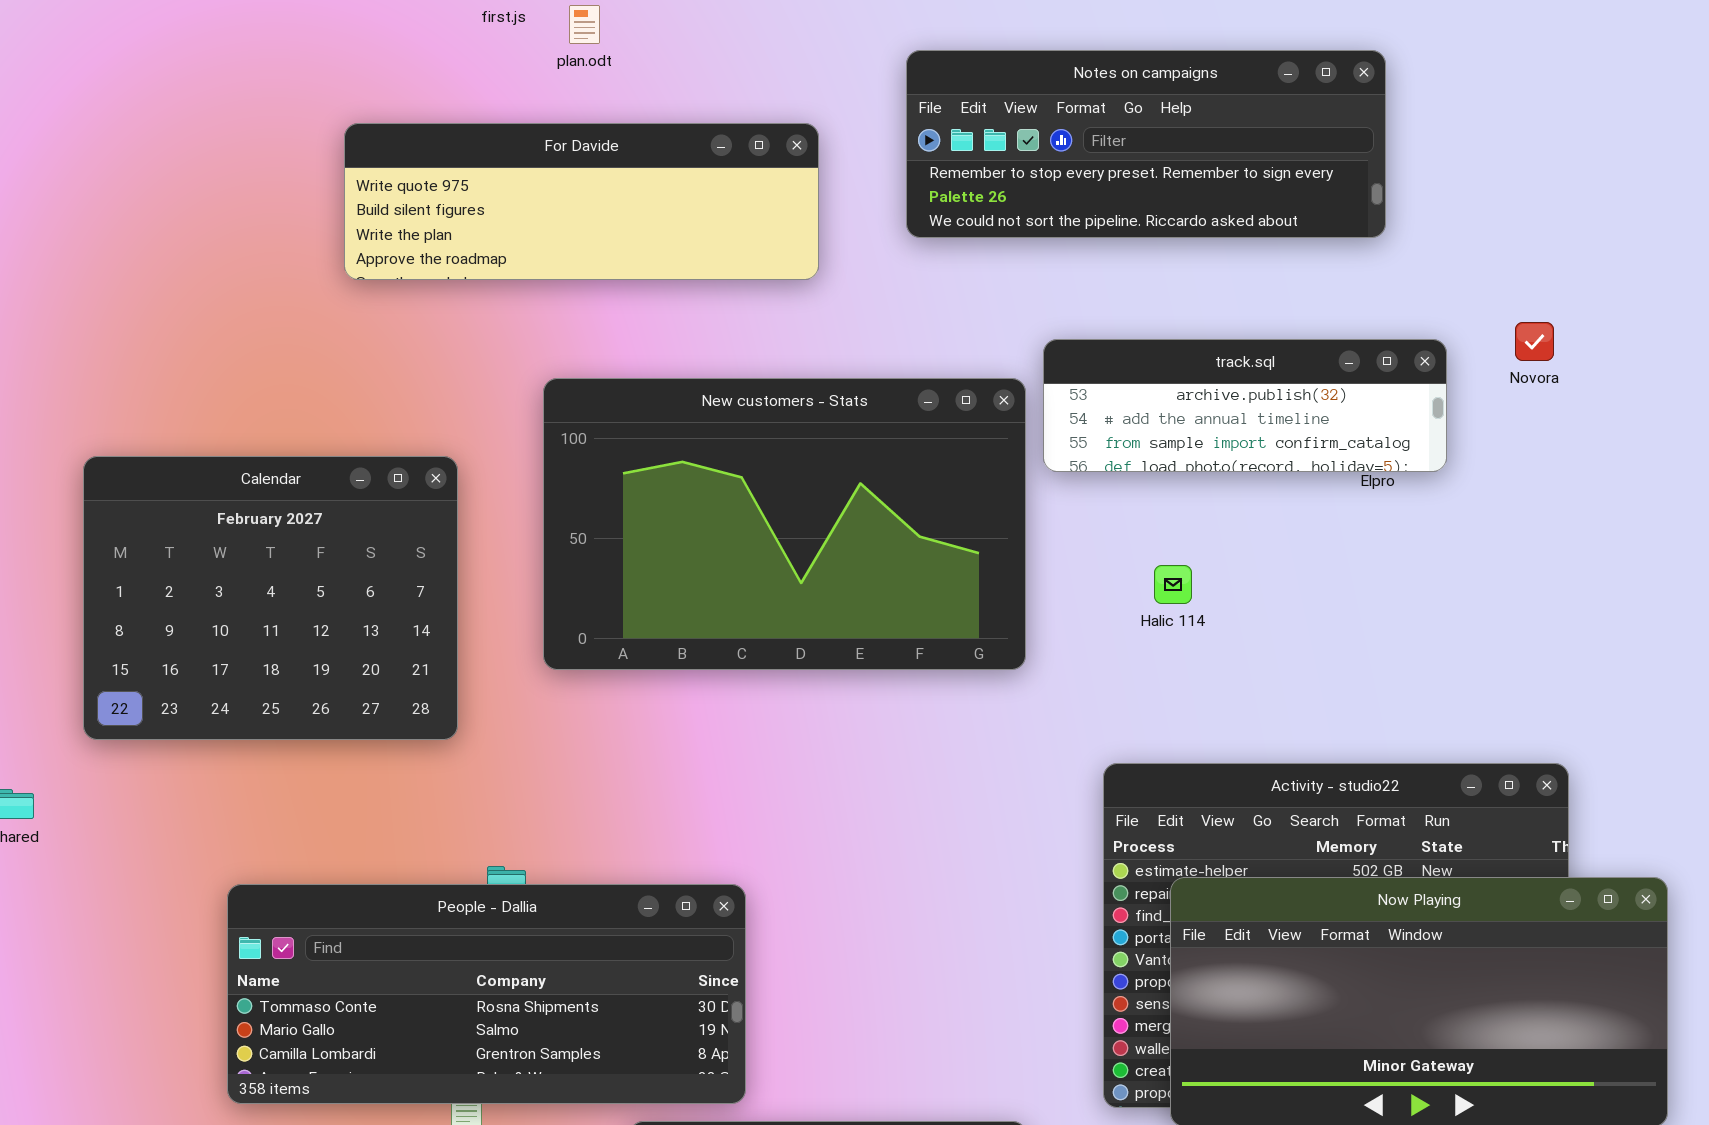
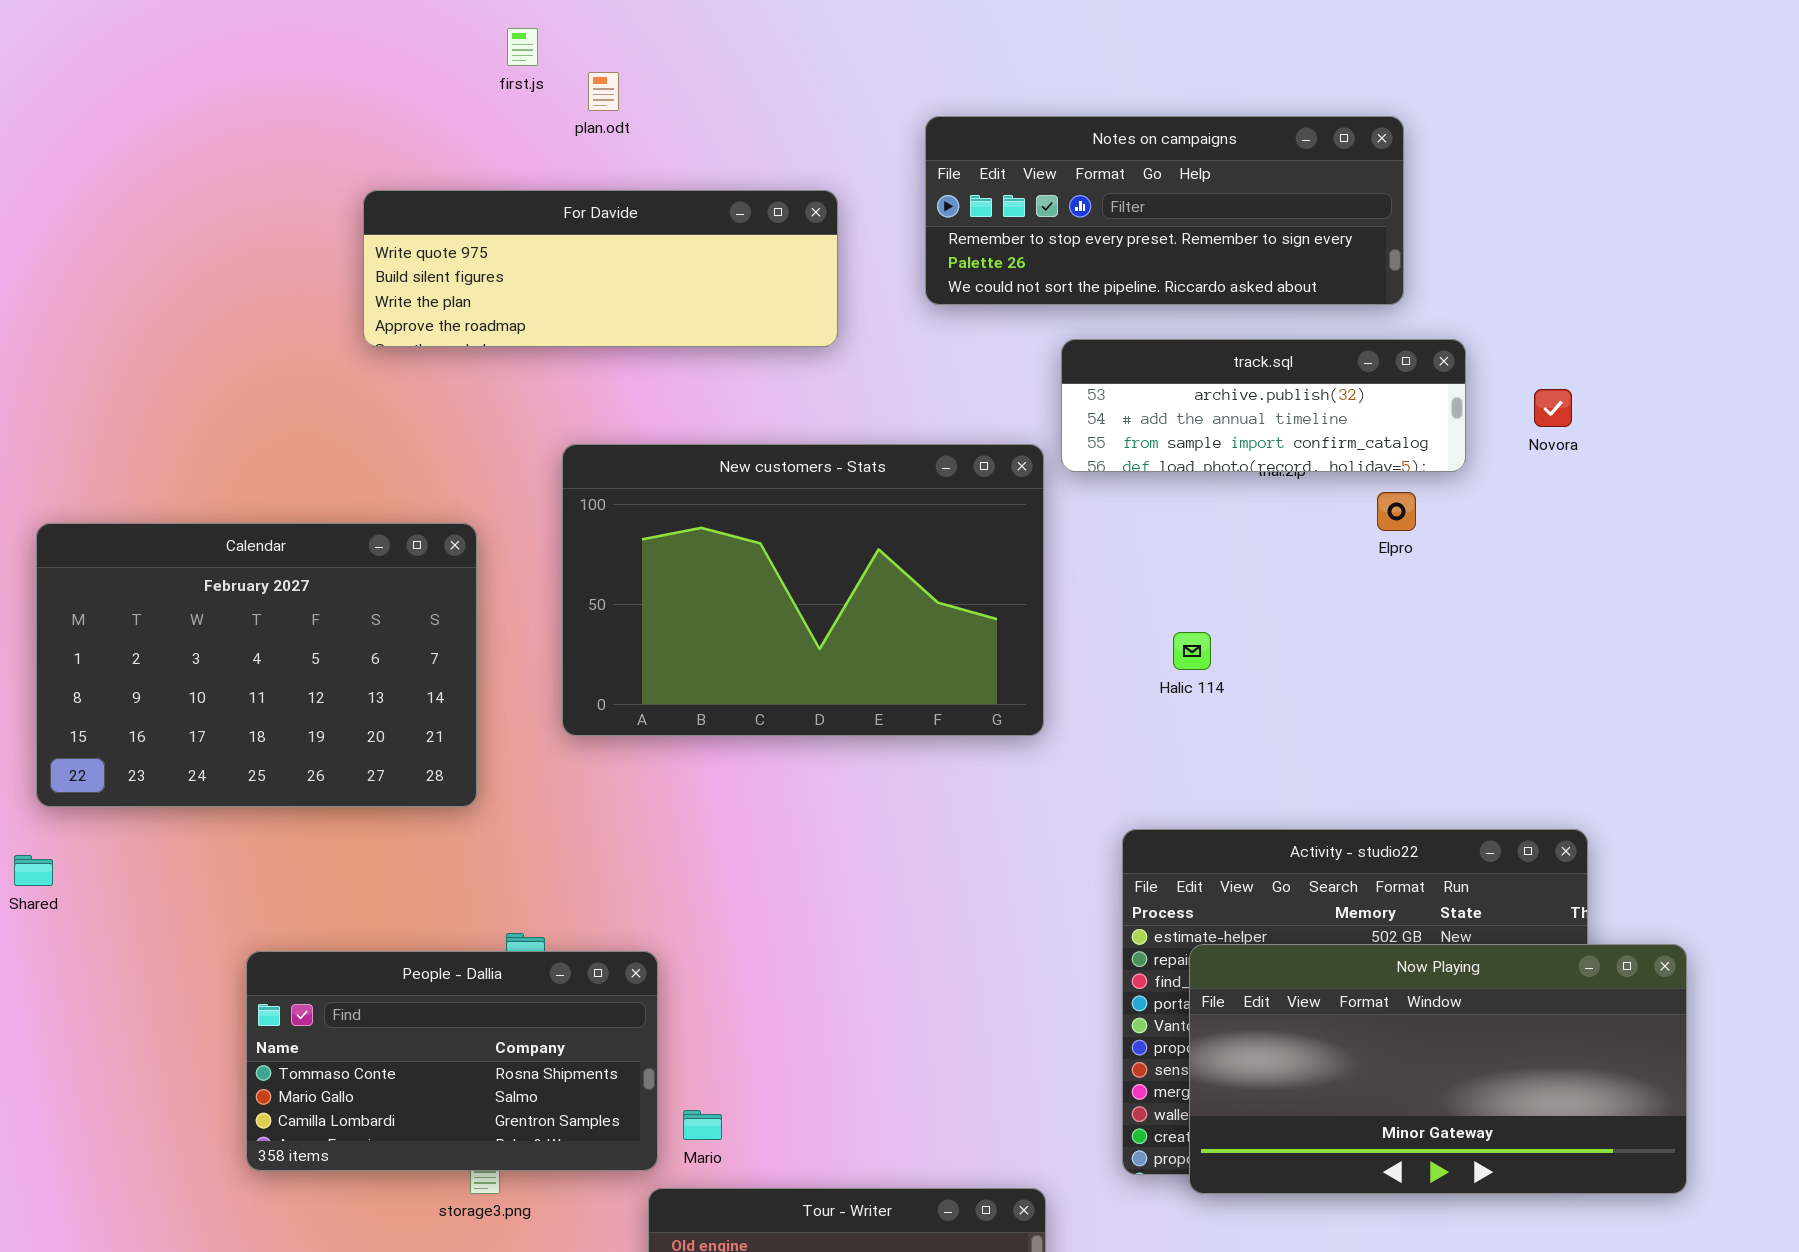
track.sql: [1043,339,1447,472] -> [1061,339,1466,472], moved
Calendar: [83,456,458,740] -> [36,523,477,807], resized
People - Dallia: [227,884,746,1104] -> [246,951,658,1171], resized

